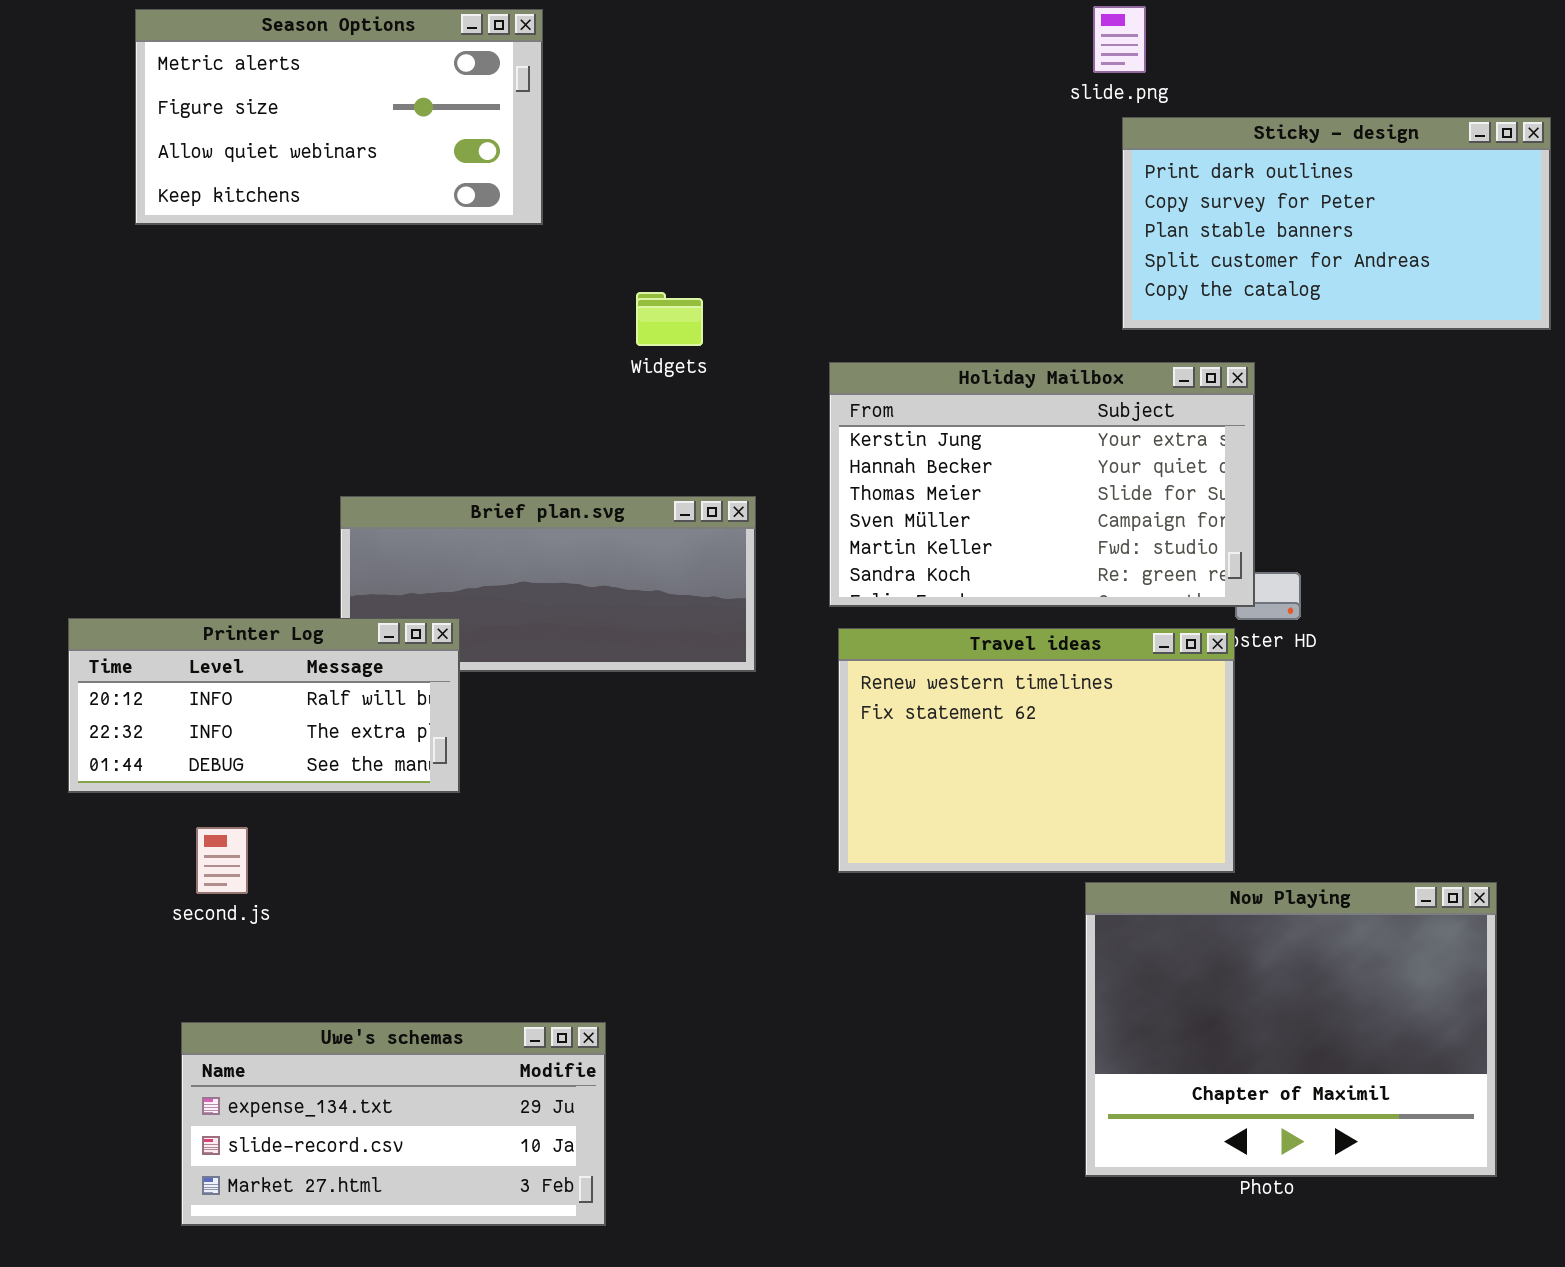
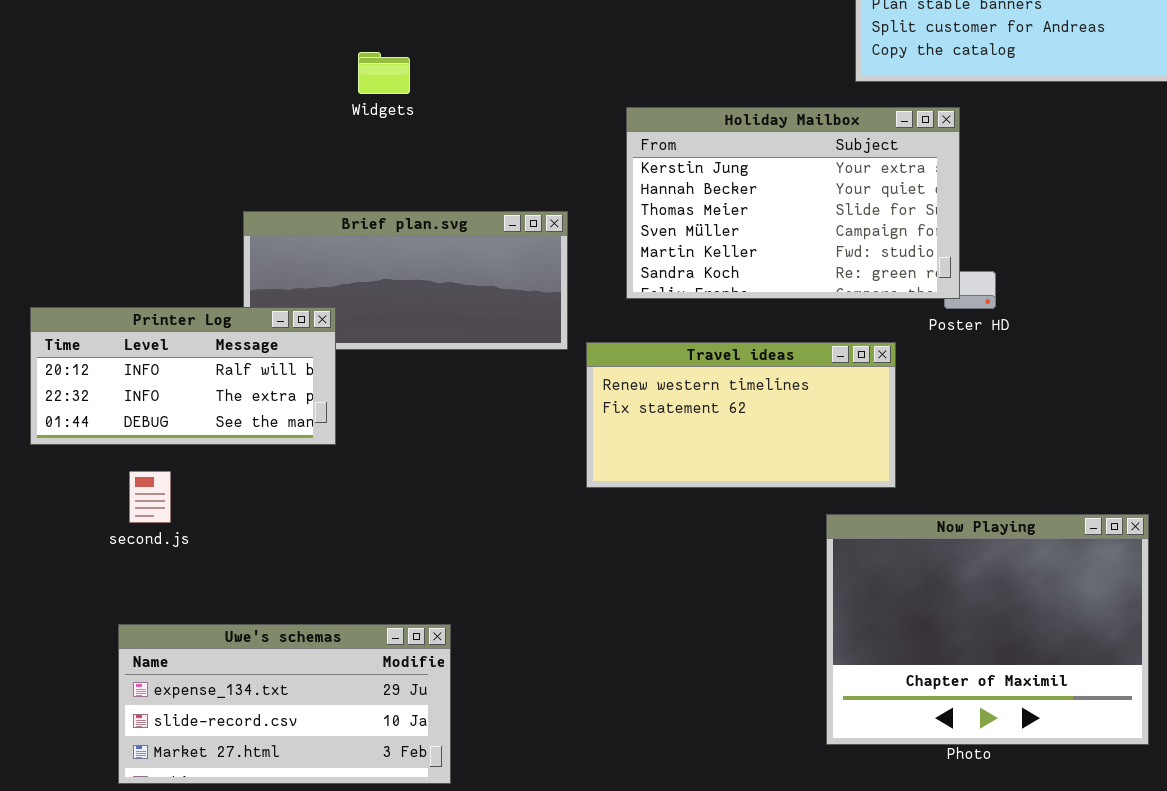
Widgets: [636,292,703,346] -> [358,52,410,94], moved
Travel ideas: [838,628,1235,873] -> [586,342,896,488], moved, resized

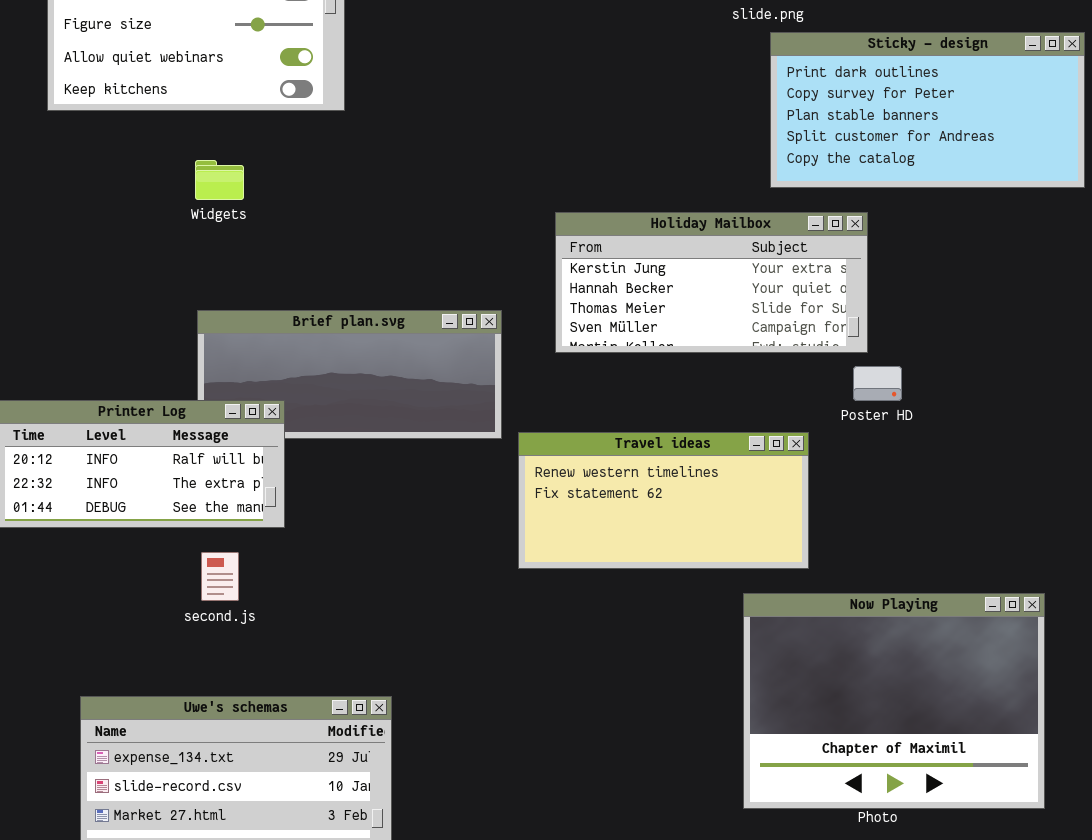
Widgets: [358,52,410,94] -> [195,160,244,200], moved
Holiday Mailbox: [626,107,960,299] -> [555,212,868,353], resized
second.js: [129,471,171,523] -> [201,552,239,601], moved

